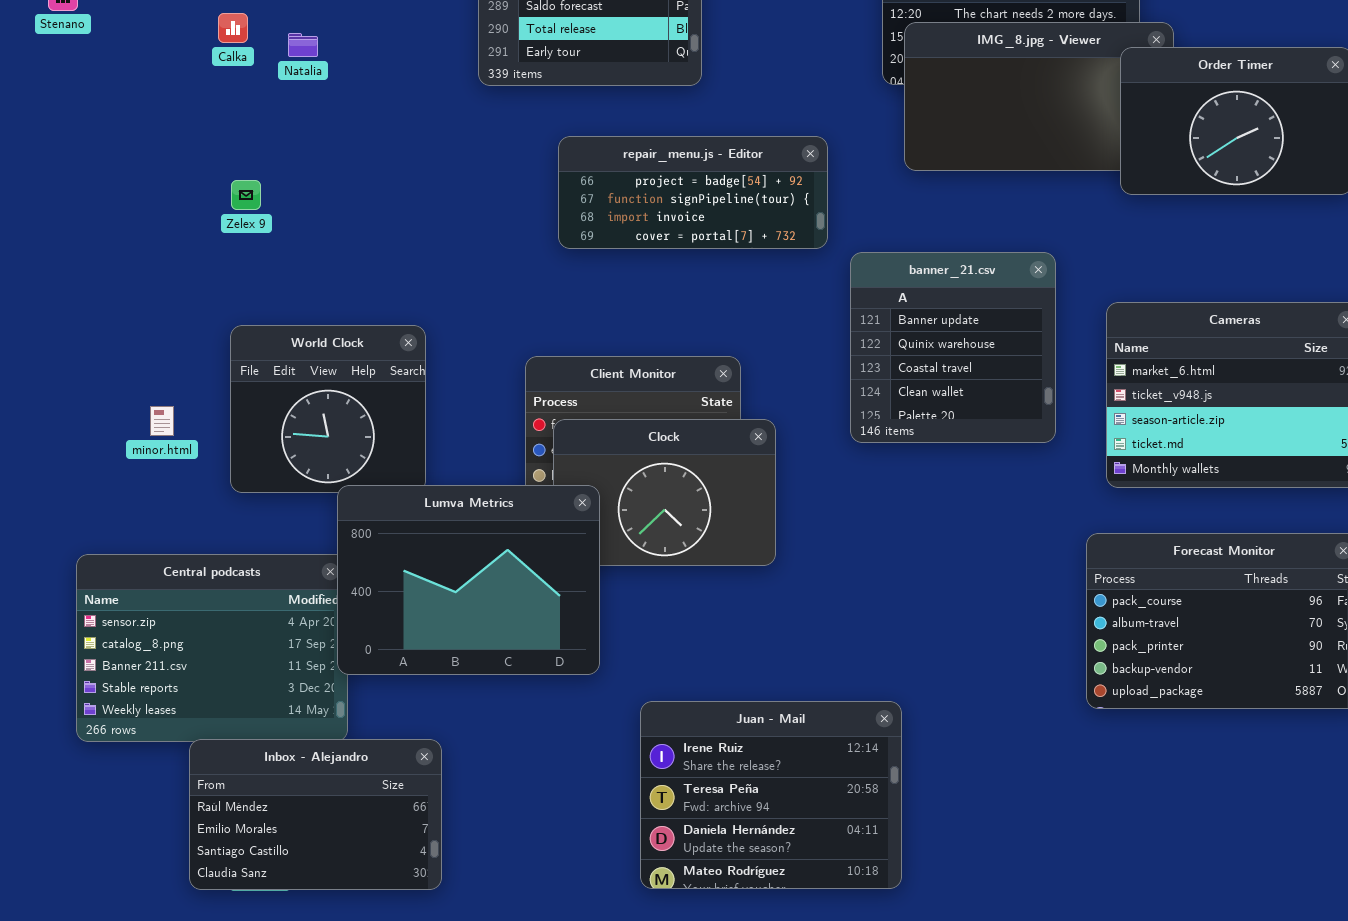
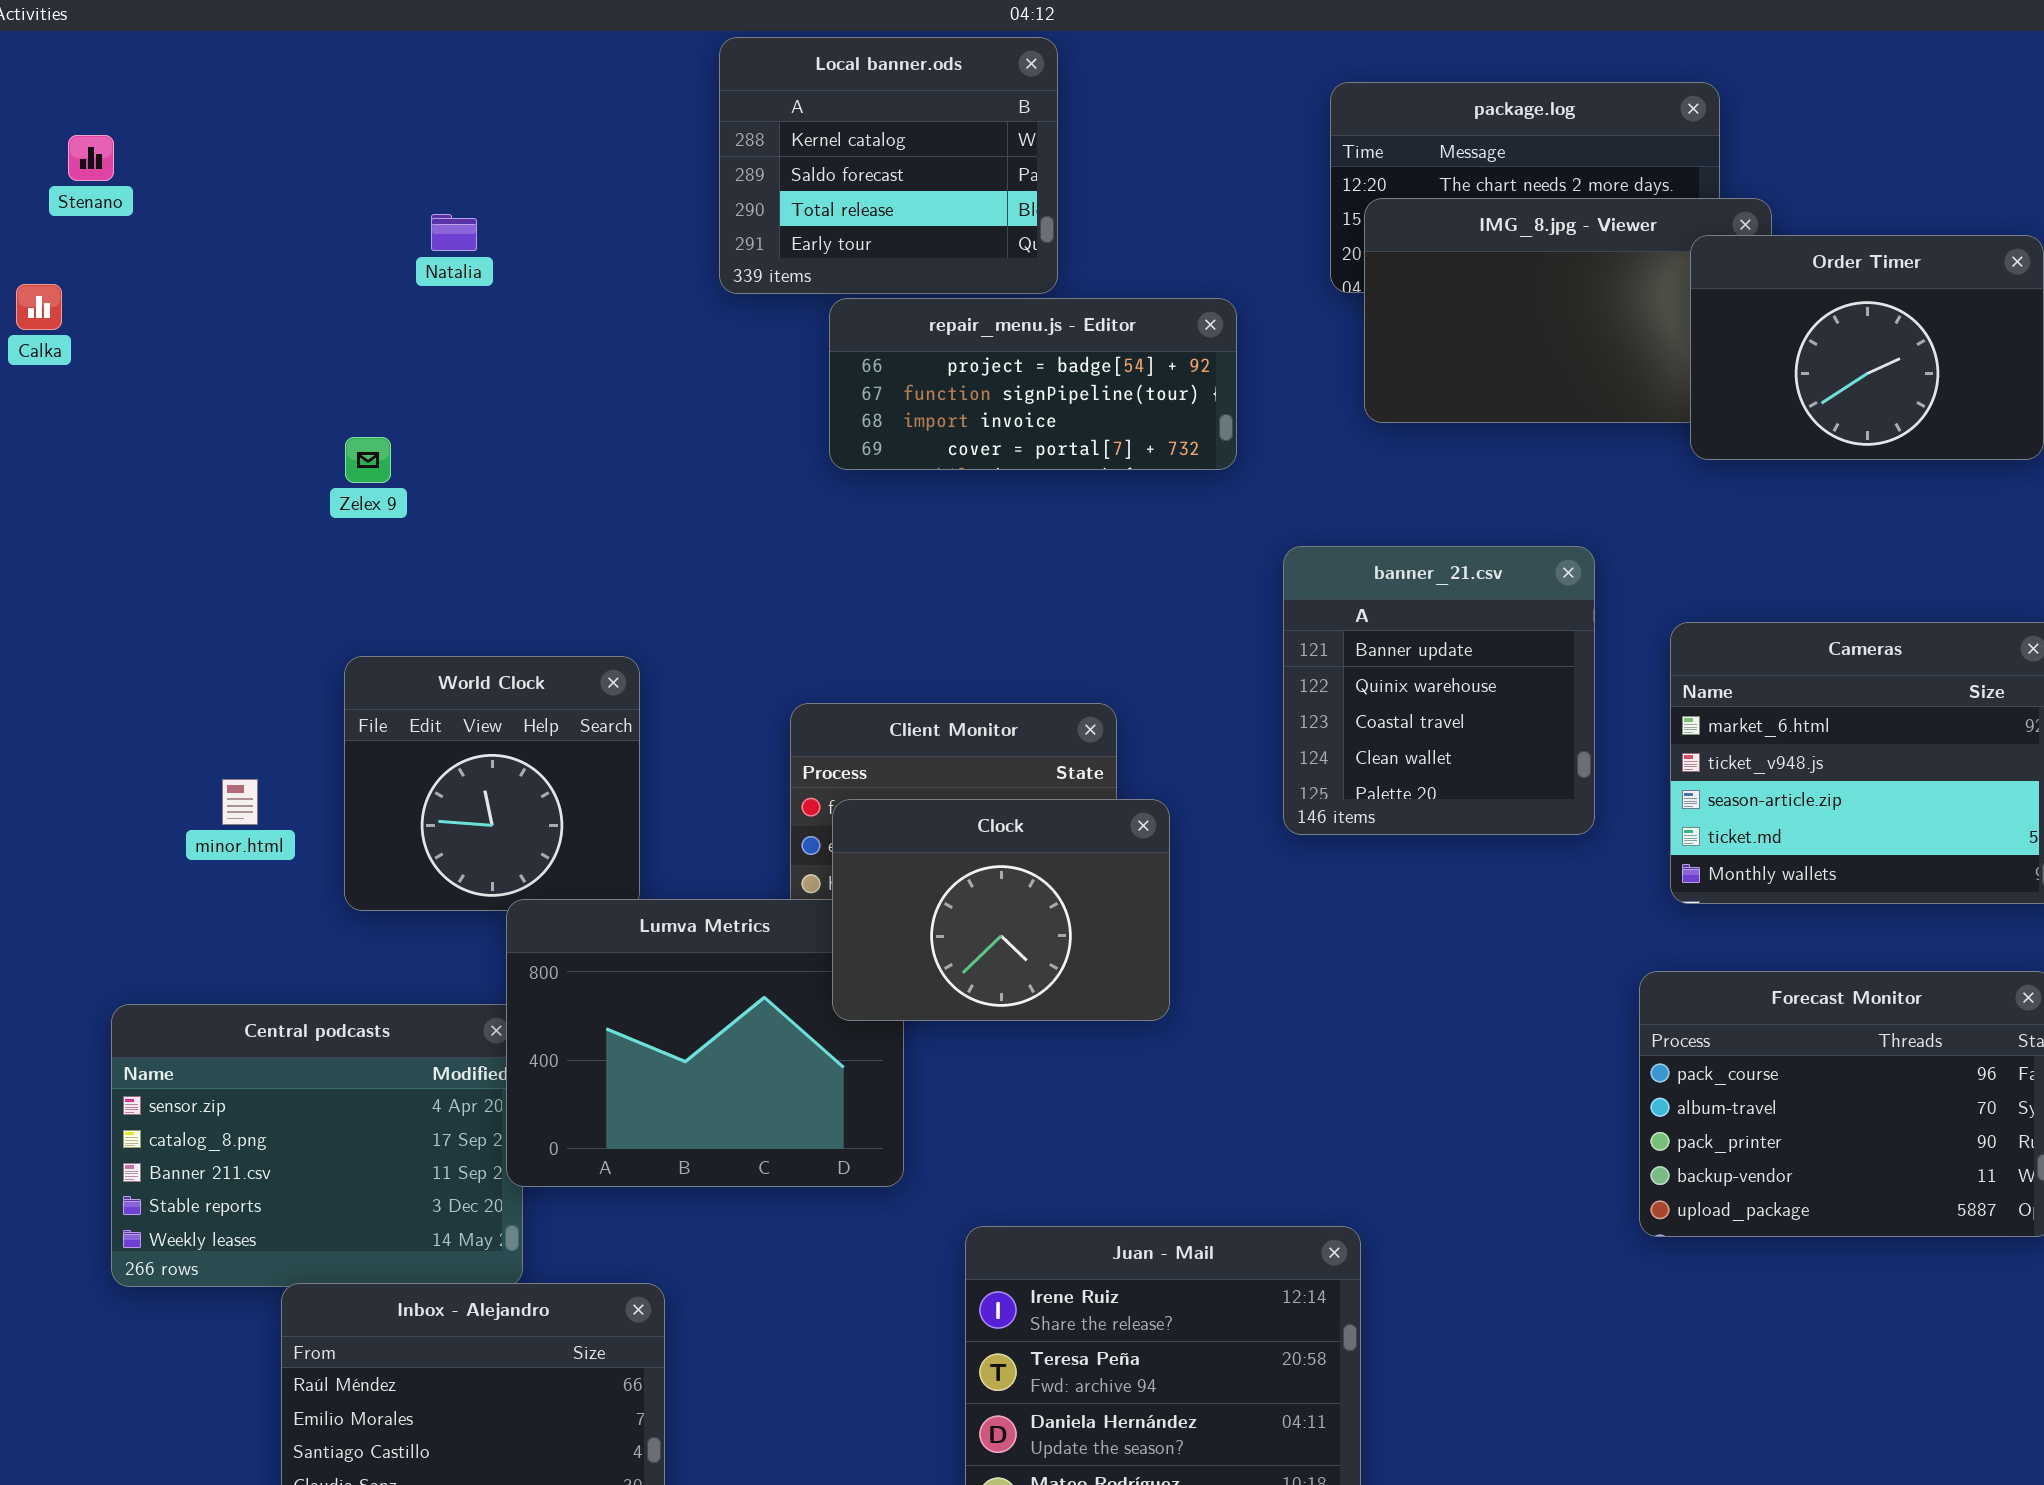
Calka: [218,13,248,43] -> [16,284,62,330], moved
repair_menu.js - Editor: [558,136,828,249] -> [829,298,1237,470], moved
Clock: [553,419,776,566] -> [832,799,1170,1021], raised

